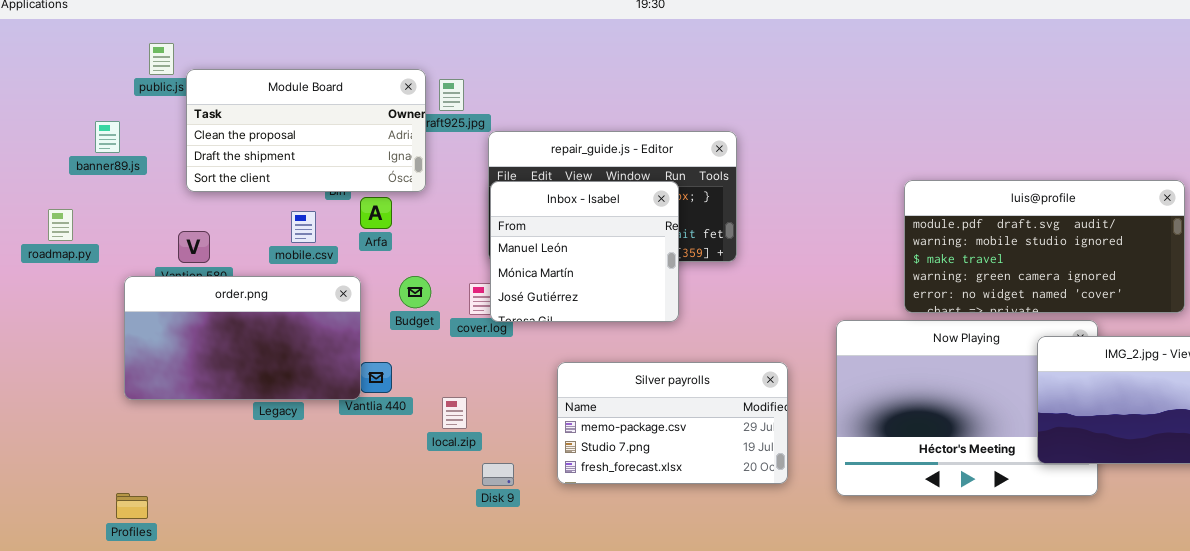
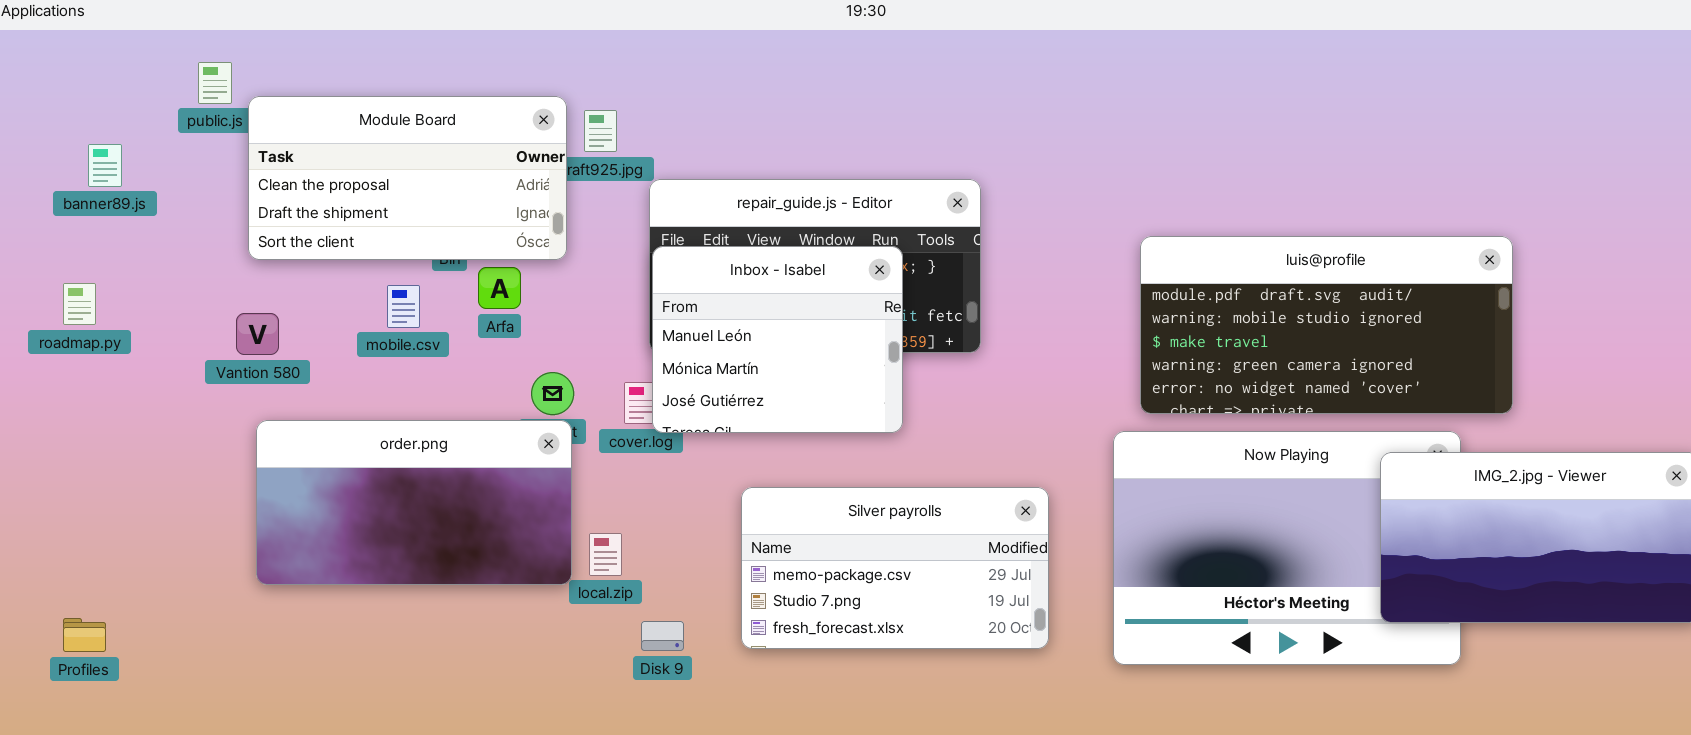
banner89.js: [95,121,120,153] -> [88,144,122,187], moved
luis@profile: [904,180,1185,313] -> [1140,236,1513,414], moved
order.png: [124,276,361,400] -> [256,420,572,585], moved
Profiles: [116,493,148,519] -> [63,618,106,652], moved

